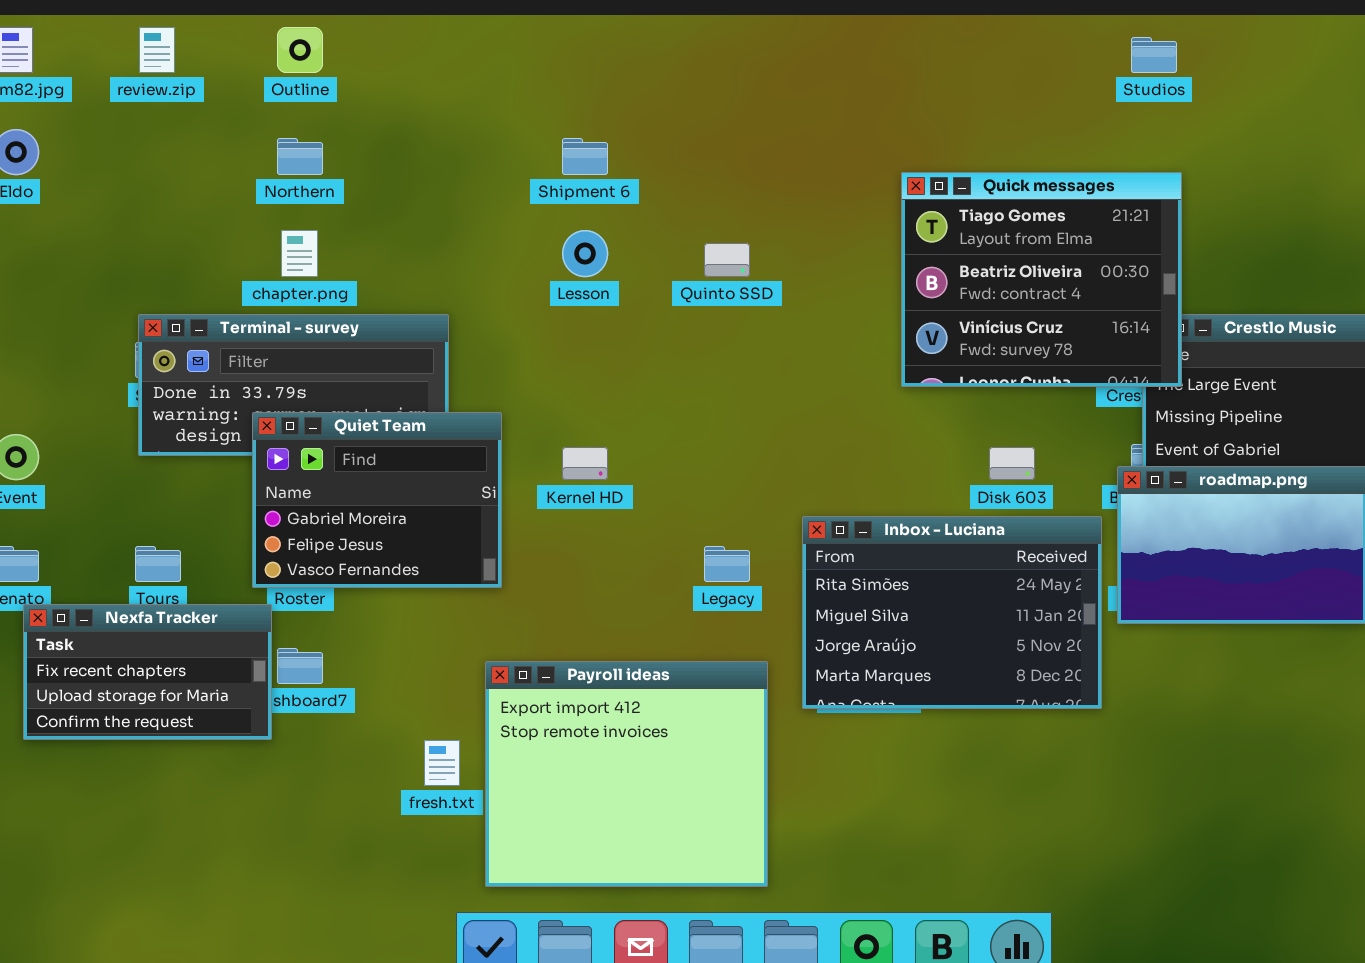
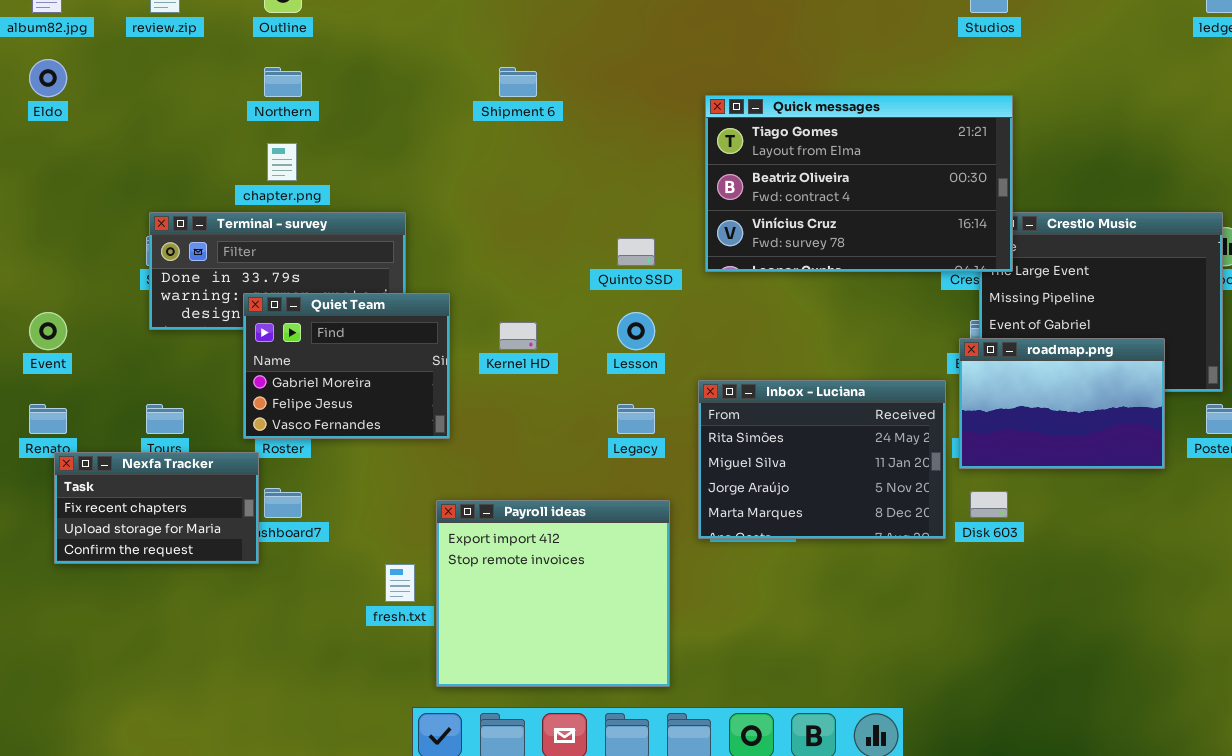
Quick messages: [901,172,1182,387] -> [705,95,1013,272], resized
Lesson: [562,230,608,277] -> [617,312,655,350], moved
Quinto SSD: [704,243,750,277] -> [617,238,655,266], moved
Disk 603: [989,447,1035,480] -> [970,491,1008,518], moved

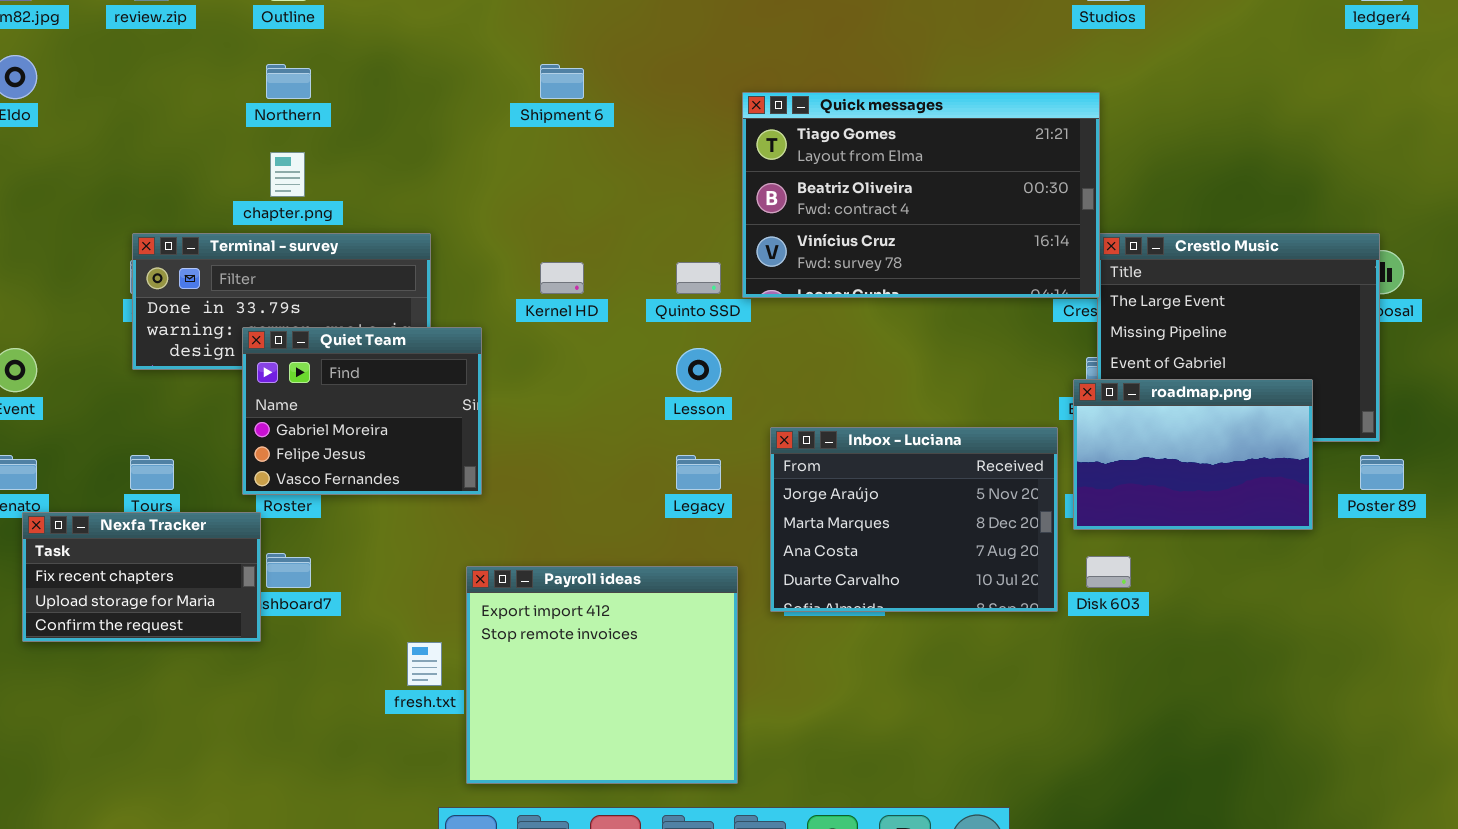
Quick messages: [705,95,1013,272] -> [742,92,1100,298], moved
Kernel HD: [499,322,537,350] -> [540,262,584,294], moved
Inbox - Luciana: [698,380,946,539] -> [770,427,1058,612], scrolled down 2 rows

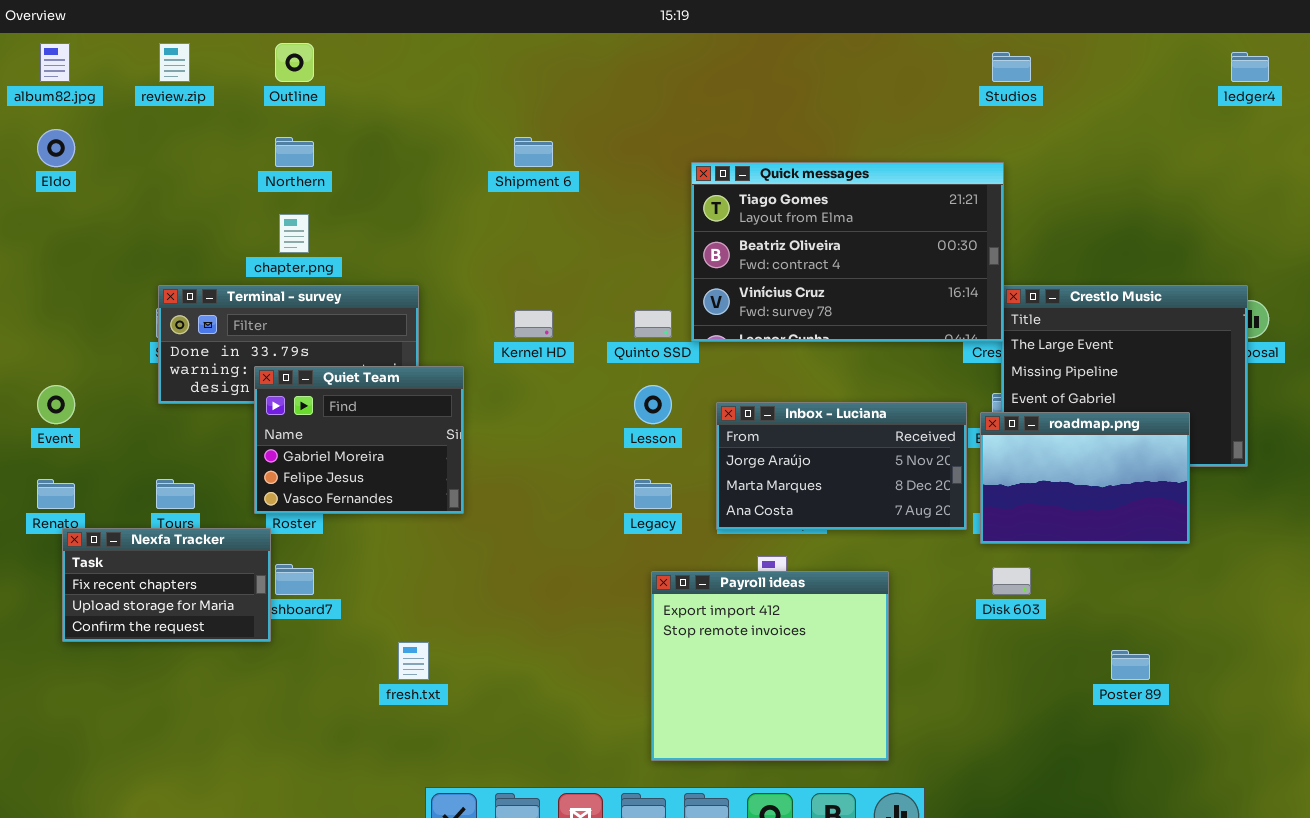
Inbox - Luciana: [770,427,1058,612] -> [716,402,967,530], moved, resized
Poster 89: [1360,455,1404,490] -> [1111,650,1150,680], moved
Payroll ideas: [466,566,738,784] -> [651,571,889,761], moved

